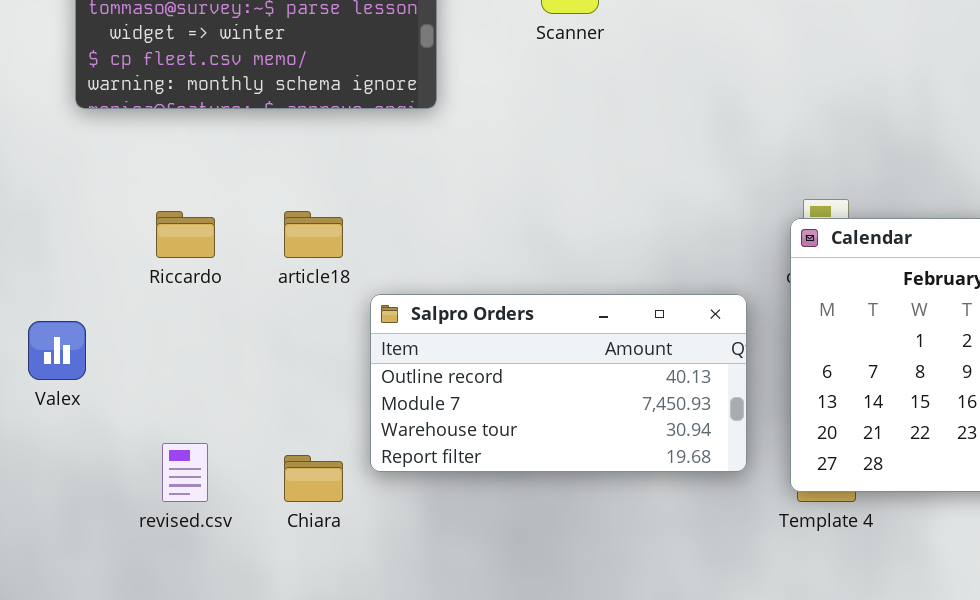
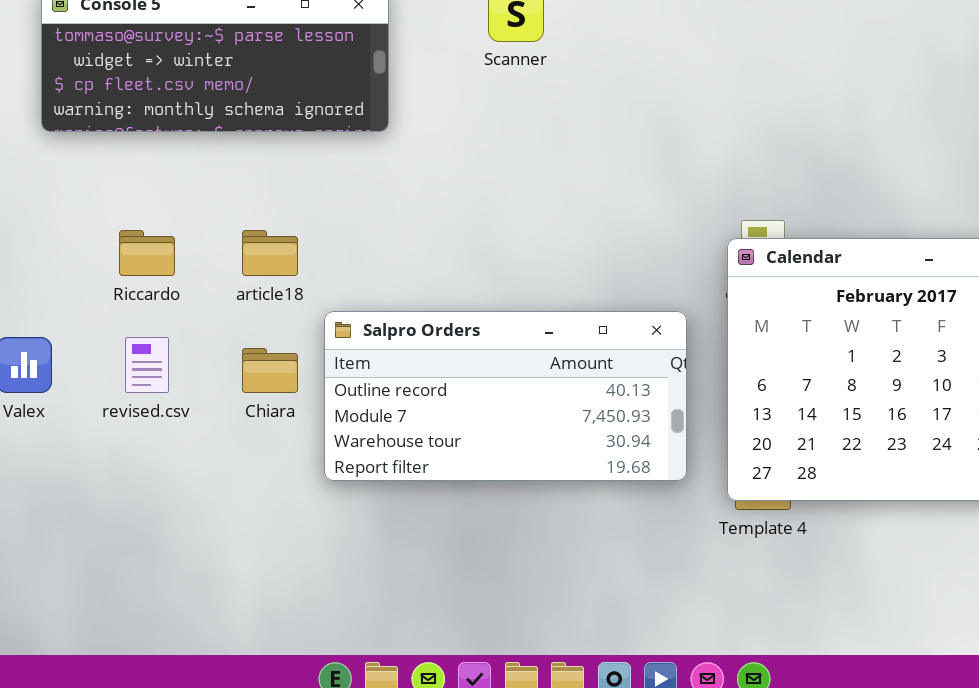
revised.csv: [162,443,208,502] -> [125,337,169,393], moved
Chiara: [284,455,343,502] -> [242,348,298,393], moved

